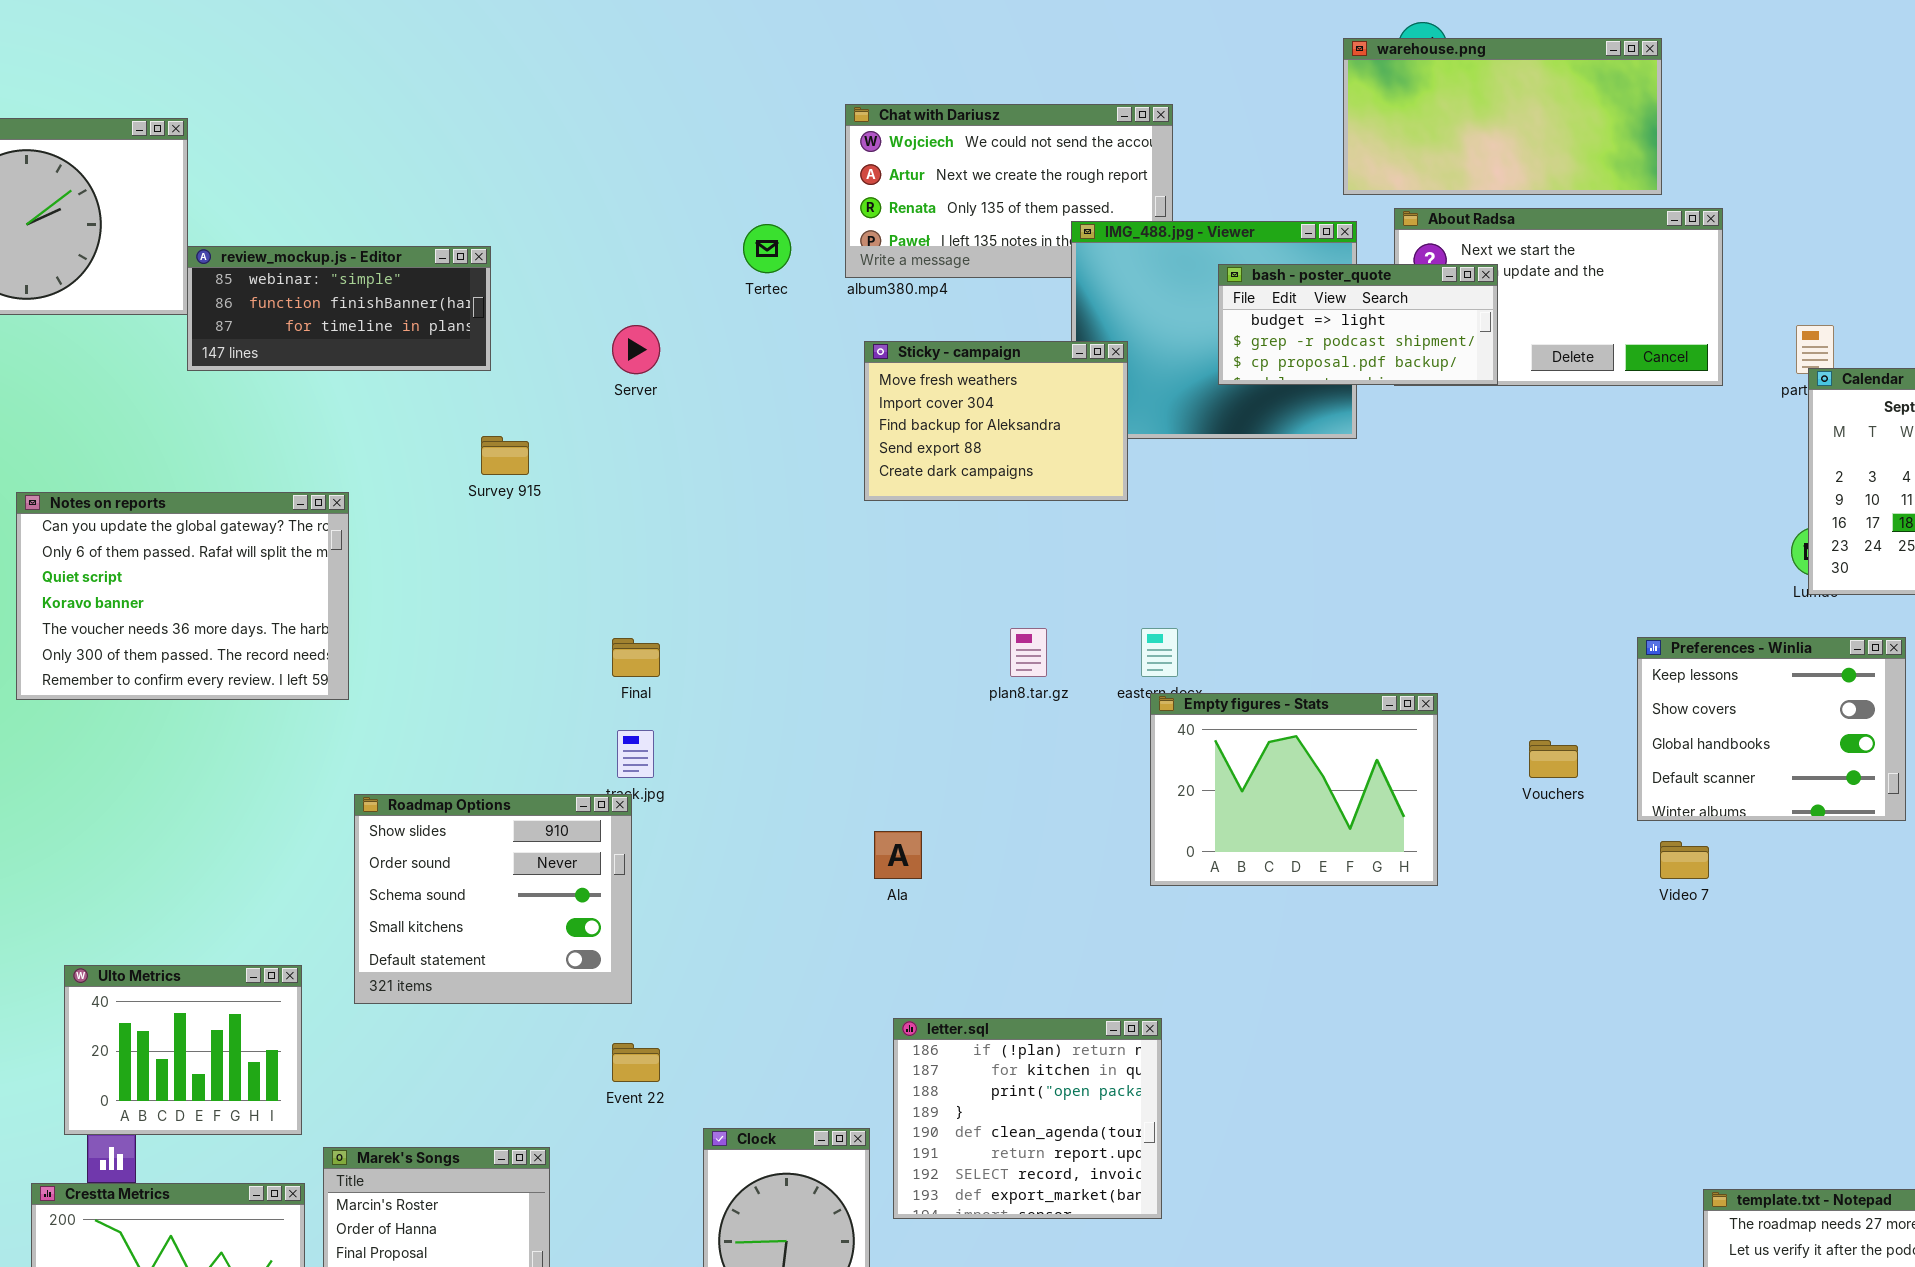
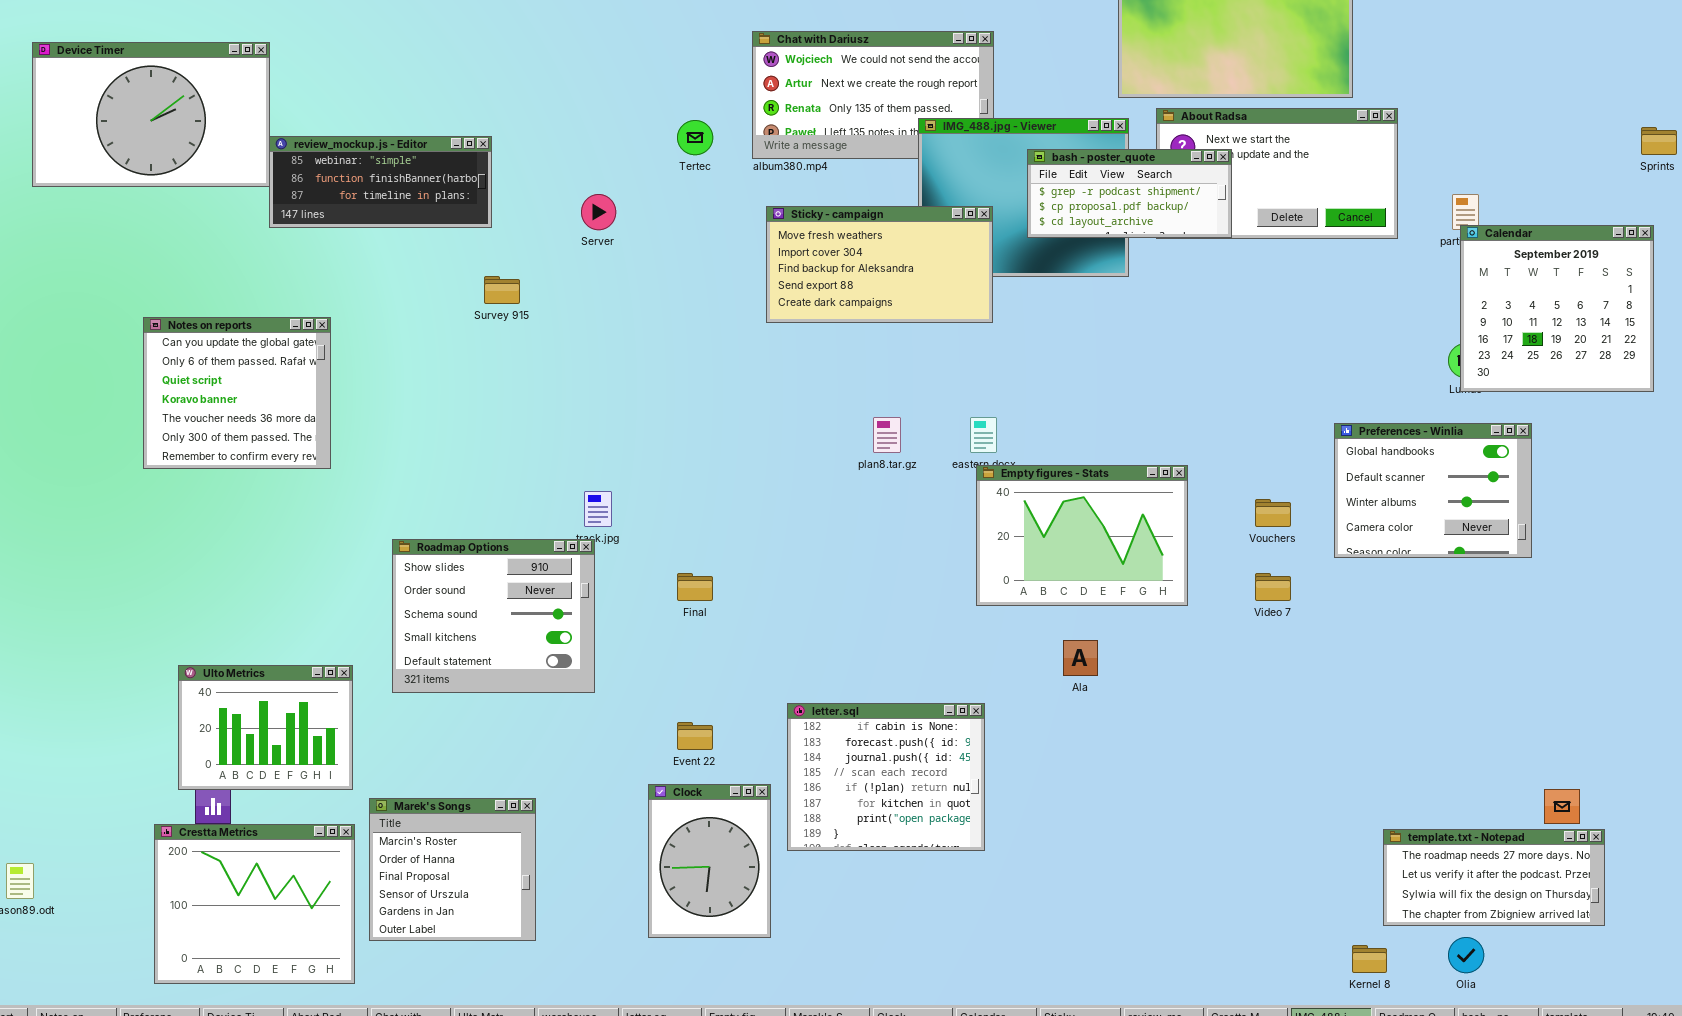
bash - poster_quote: [1218,264,1498,385] -> [1027,149,1232,238], scrolled down 1 row
Sticky - campaign: [864,341,1128,501] -> [766,206,993,323], resized
Notes on reports: [16,492,349,700] -> [143,317,331,469], resized
Preferences - Winlia: [1637,637,1906,821] -> [1334,423,1532,558], scrolled down 2 rows
Final: [612,638,660,677] -> [677,573,713,601], moved
Ala: [874,831,922,879] -> [1063,640,1098,676], moved
Video 7: [1660,841,1709,879] -> [1255,573,1291,601], moved
letter.sql: [893,1018,1162,1219] -> [787,703,985,851], scrolled up 4 rows
Event 22: [612,1043,660,1082] -> [677,722,713,750], moved

